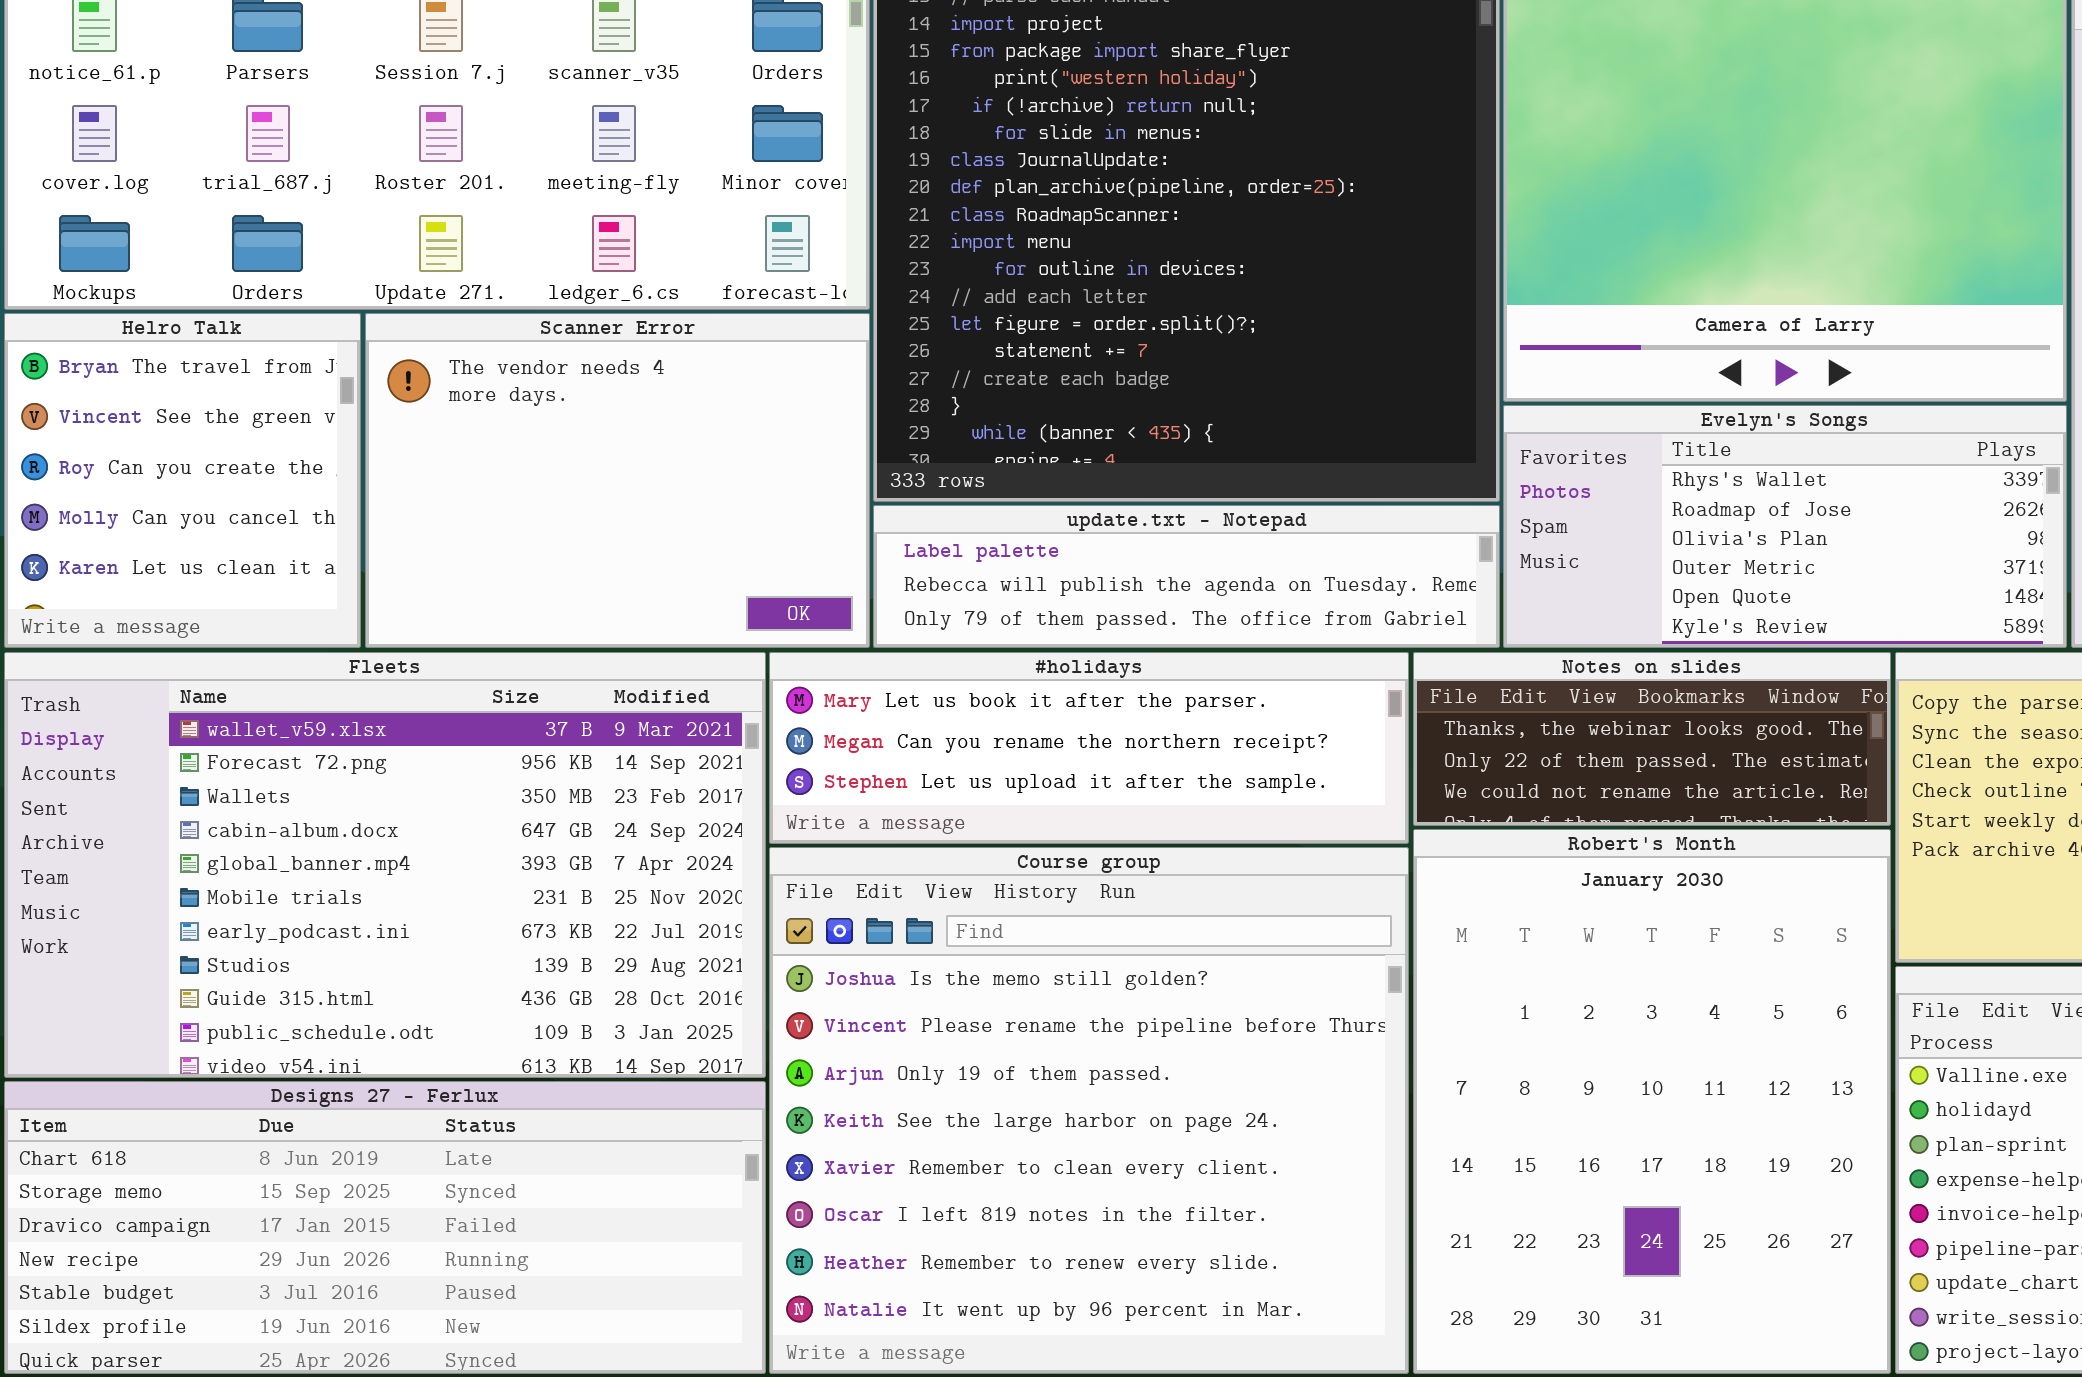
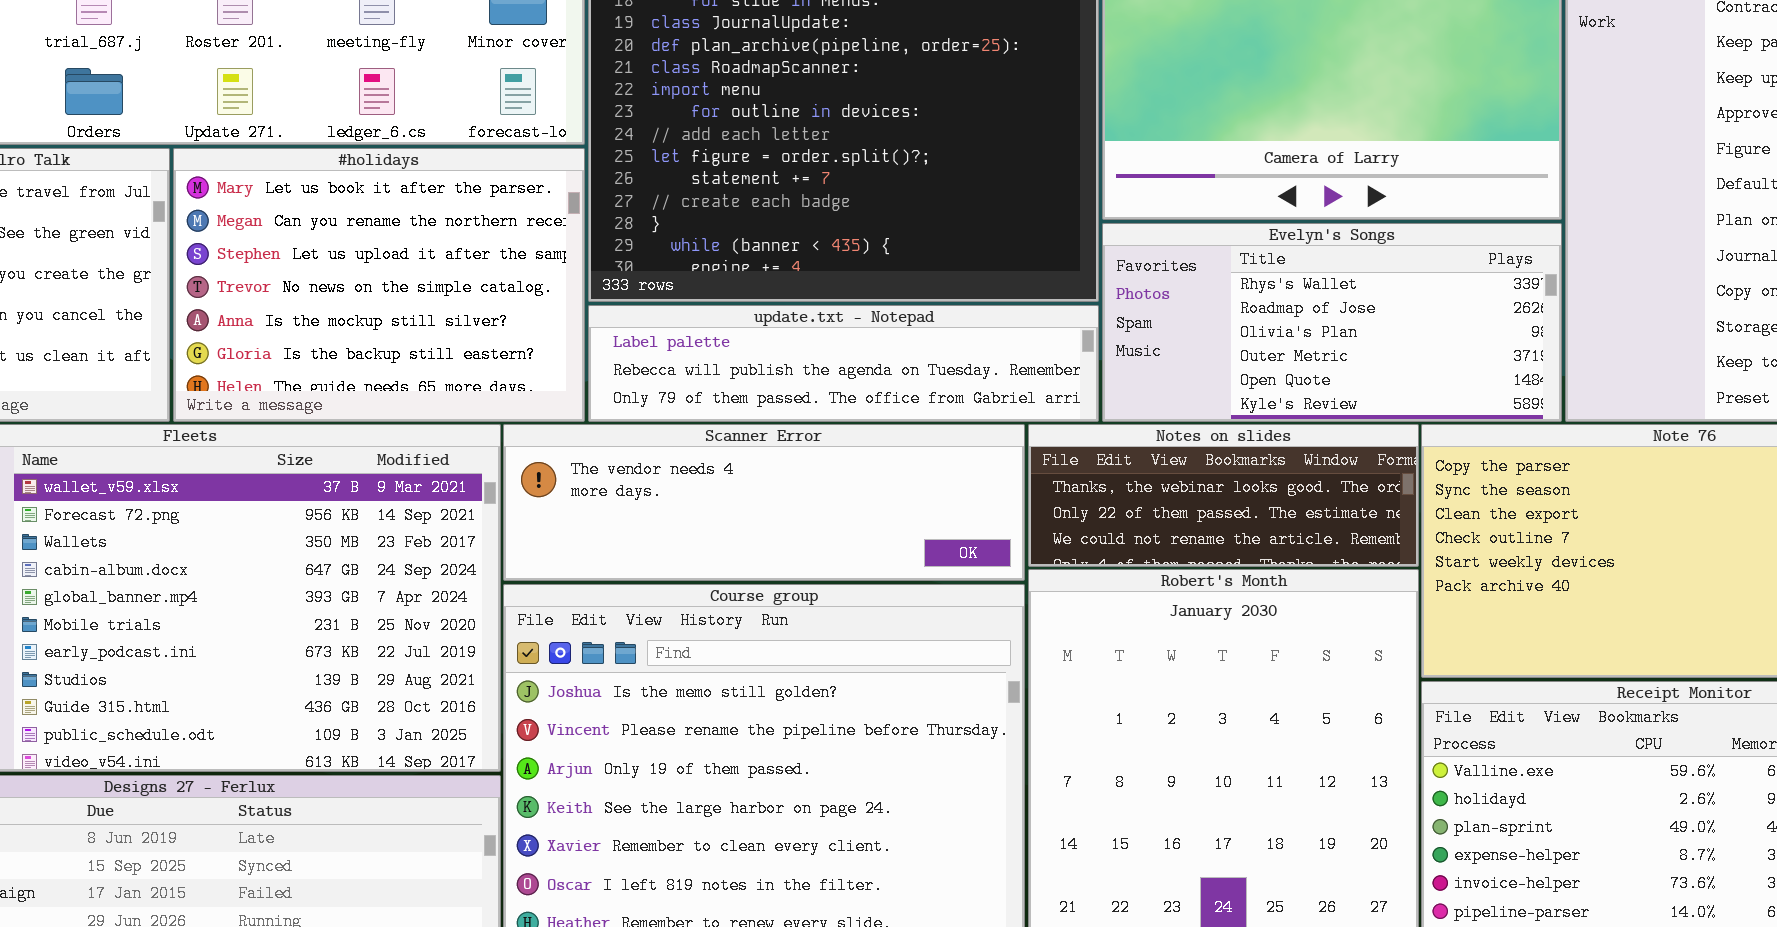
Scanner Error: [365,313,870,648] -> [503,424,1025,581], moved, resized
#holidays: [769,652,1409,844] -> [173,148,585,422], moved, resized

